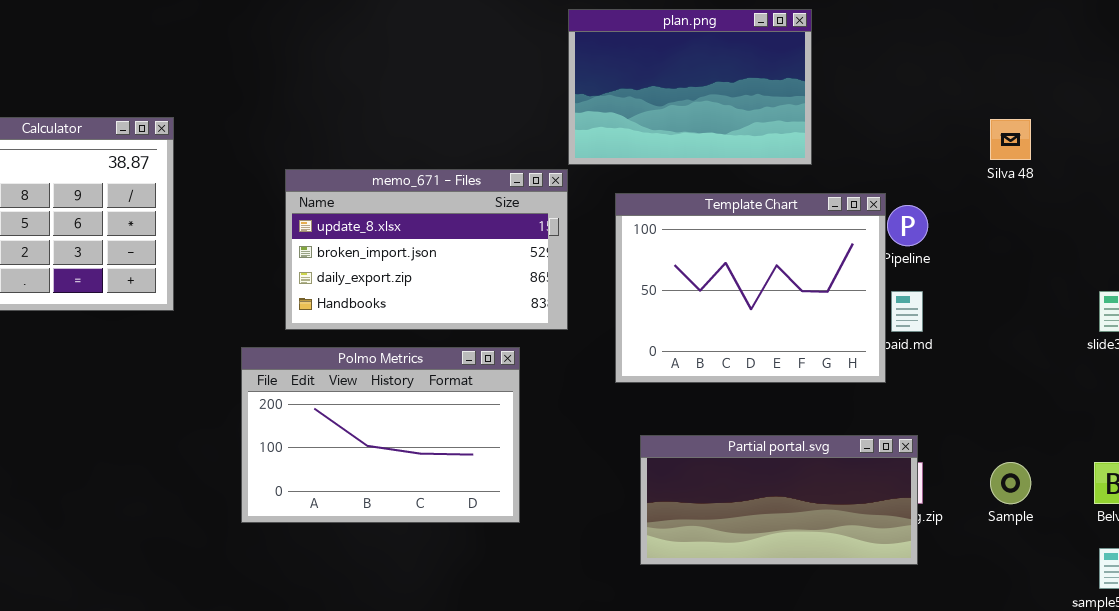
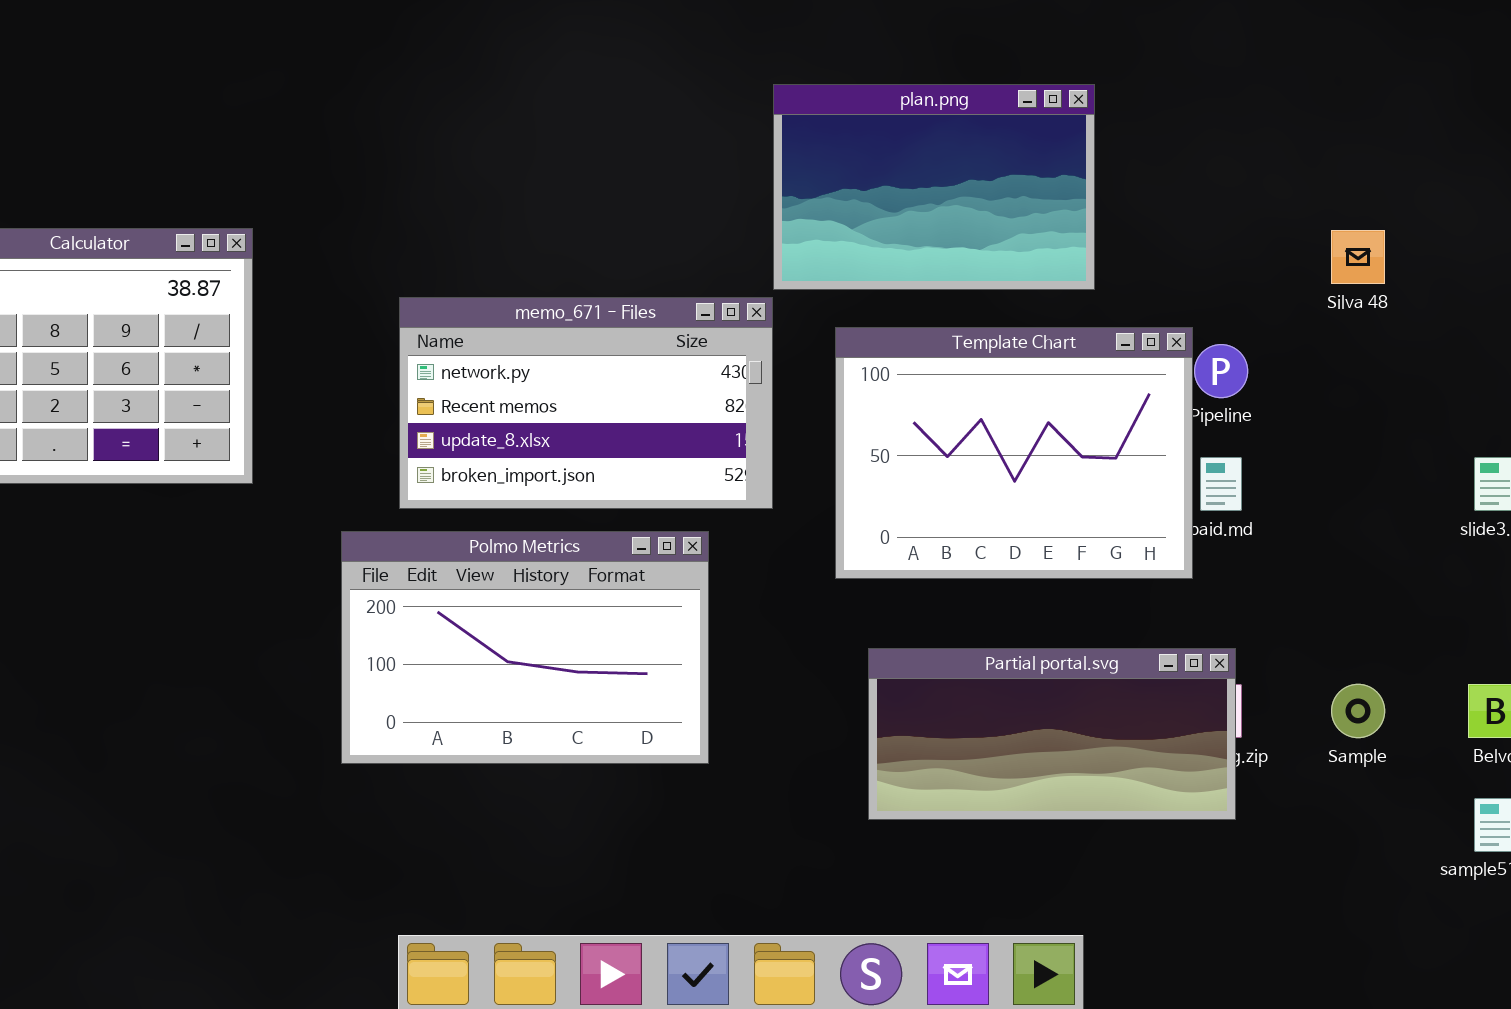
memo_671 - Files: [285,169,568,330] -> [399,297,773,509], scrolled up 2 rows

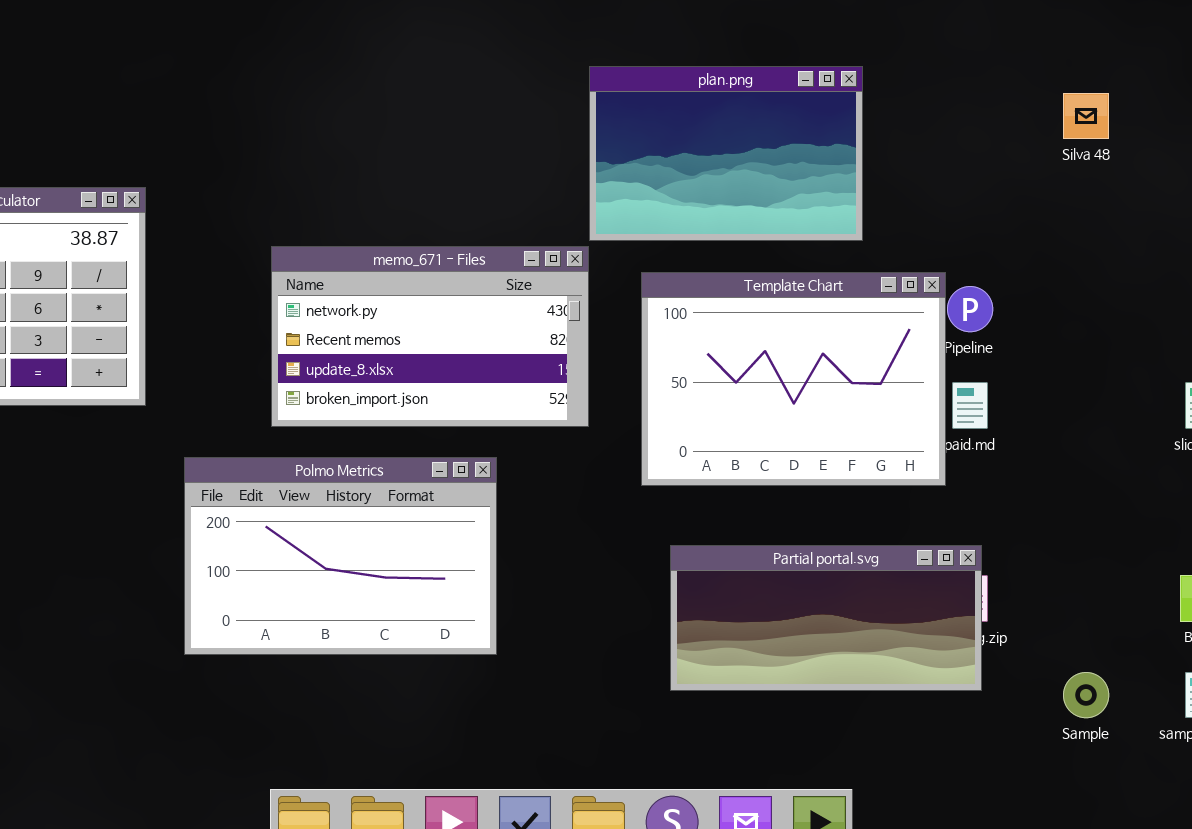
Silva 48: [1331,230,1385,284] -> [1063,93,1109,139], moved
Polmo Metrics: [341,531,709,764] -> [184,457,497,655], moved
Sample: [1331,684,1385,738] -> [1063,672,1109,718], moved

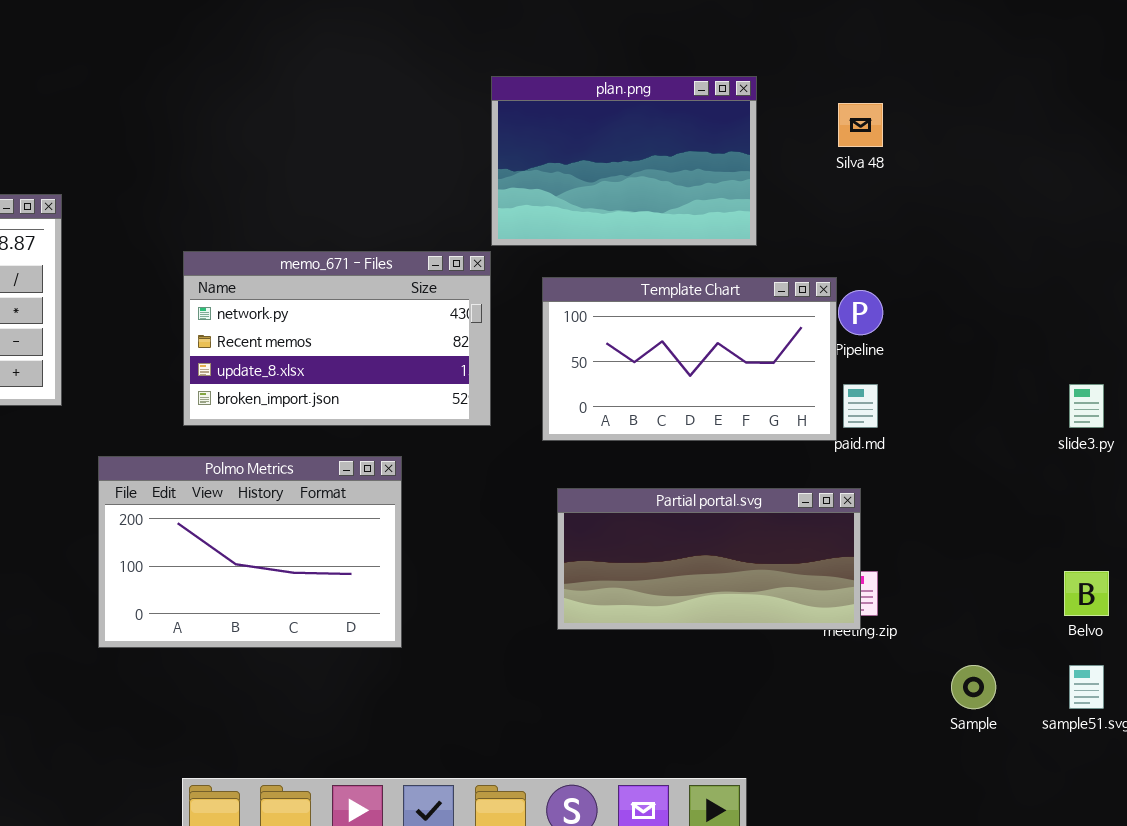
Silva 48: [1063,93,1109,139] -> [838,103,883,147], moved
Template Chart: [641,272,946,486] -> [542,277,837,441], resized
Partial portal.svg: [670,545,982,691] -> [557,488,861,630], moved

